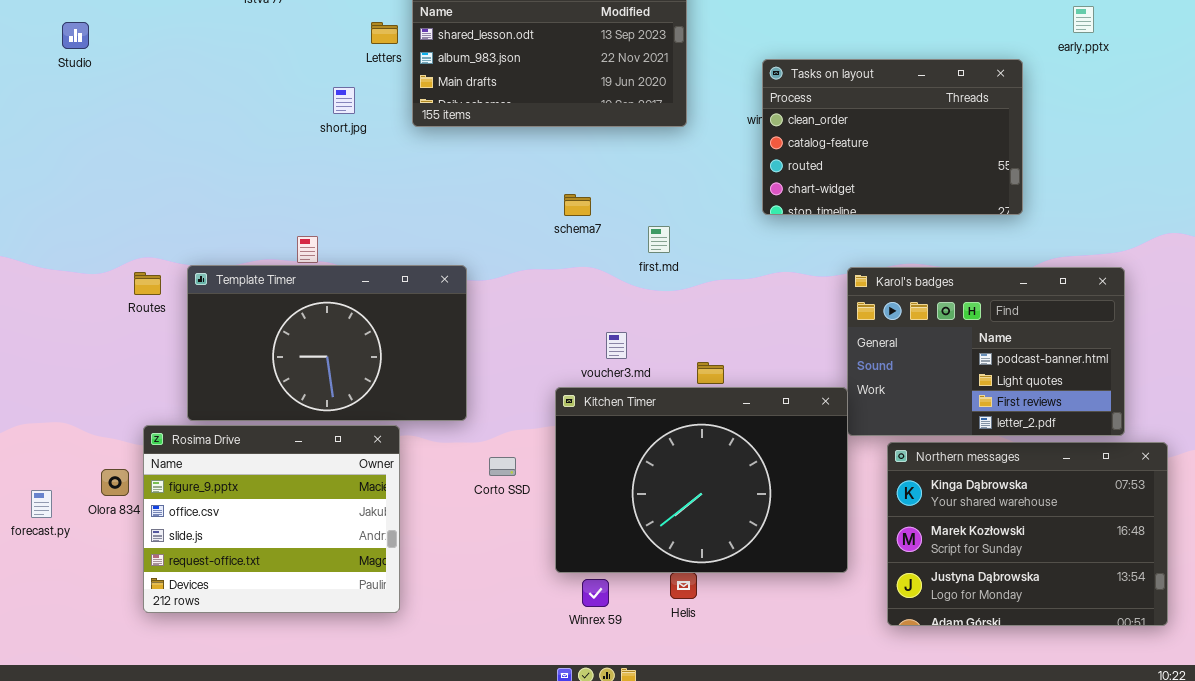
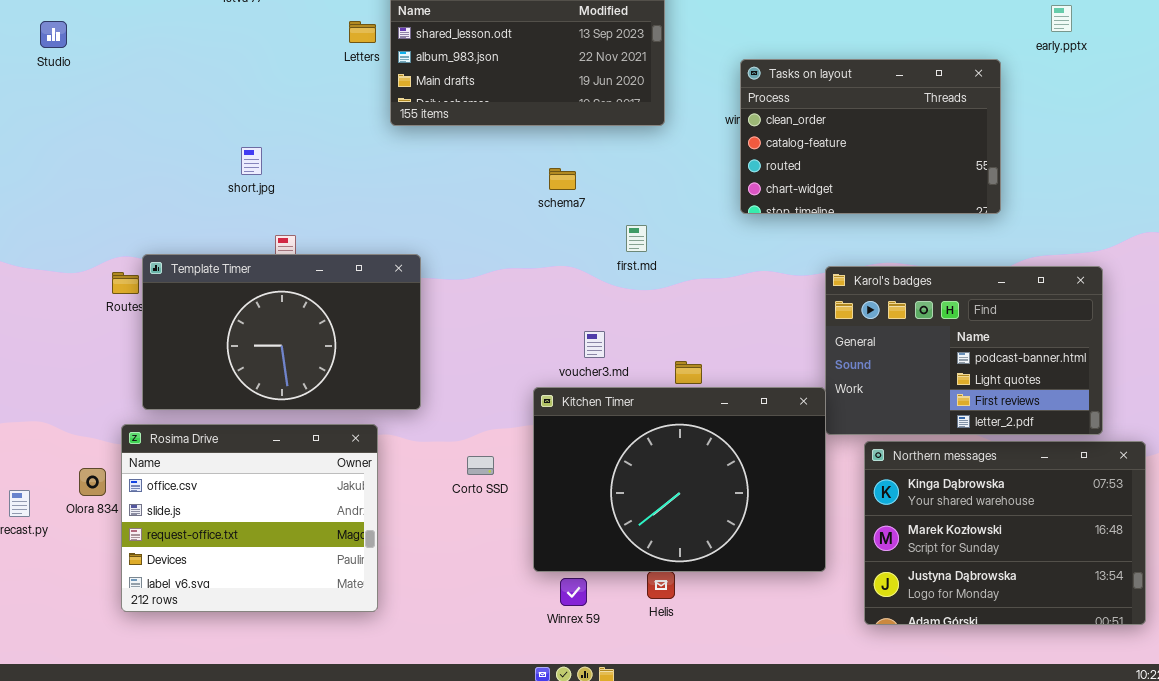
short.jpg: [333,87,355,114] -> [241,147,262,175], moved
schema7: [564,194,591,216] -> [549,168,576,190], moved
Template Timer: [187,265,467,421] -> [142,254,421,410], moved
Rosima Drive: [143,425,400,613] -> [121,424,378,612], scrolled down 1 row

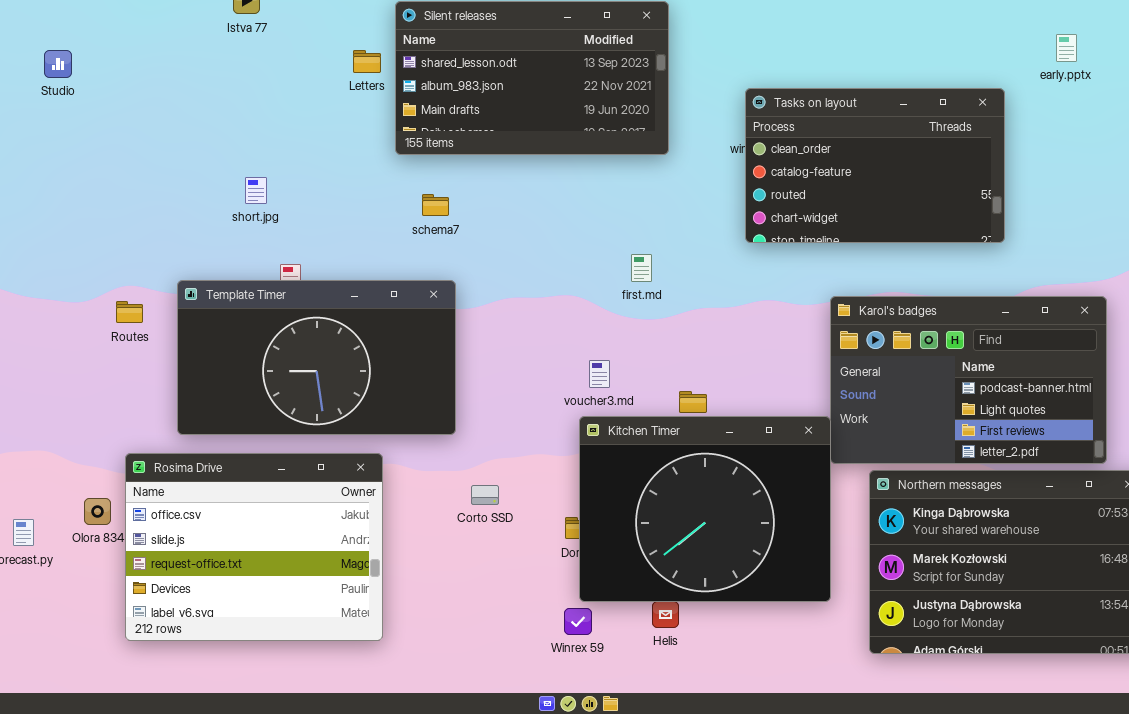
schema7: [549,168,576,190] -> [422,194,449,216], moved
Template Timer: [142,254,421,410] -> [177,280,456,435], moved
Kitchen Timer: [533,387,826,572] -> [579,416,831,602], resized

